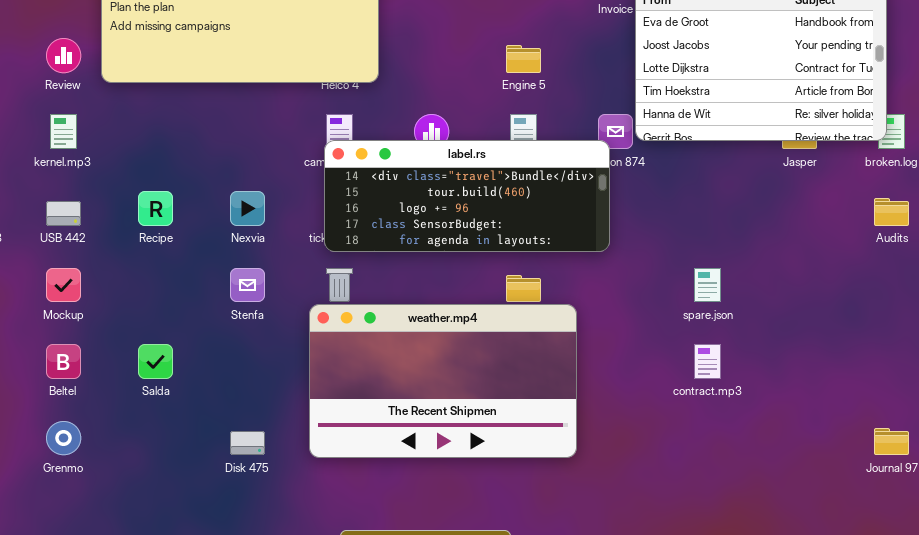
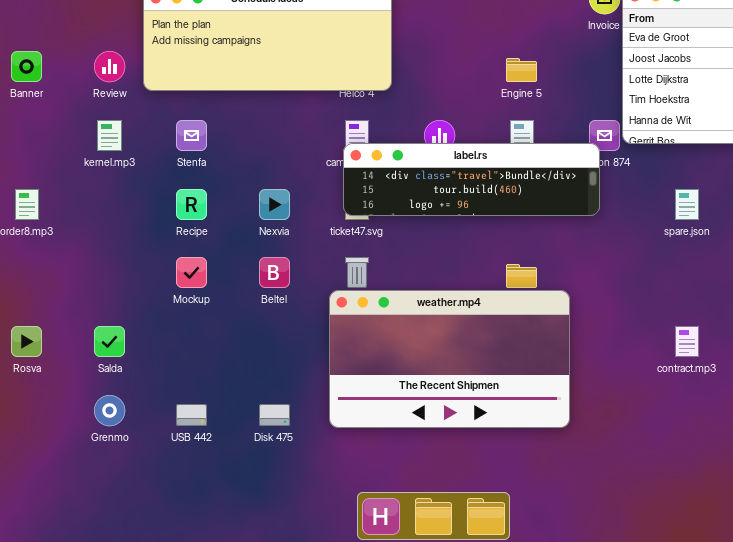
label.rs: [324,140,610,252] -> [343,143,600,216], resized
USB 442: [46,201,81,226] -> [176,404,207,426], moved
Mockup: [46,268,81,302] -> [176,257,207,288], moved
Stenfa: [230,268,265,302] -> [176,120,207,151], moved
spare.json: [694,268,721,302] -> [675,189,699,220], moved
Beltel: [46,344,81,379] -> [259,257,290,288], moved
Salda: [138,344,173,379] -> [94,326,125,357], moved

